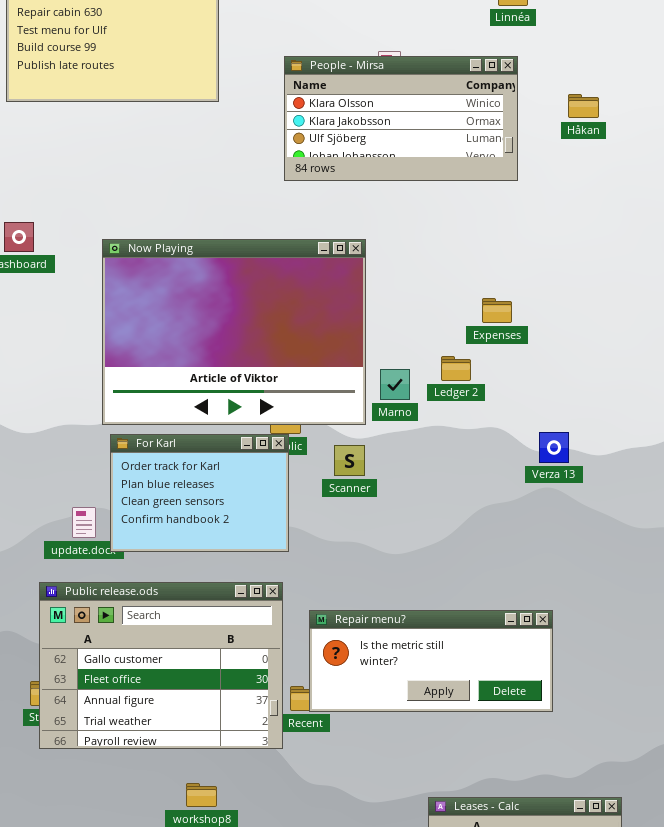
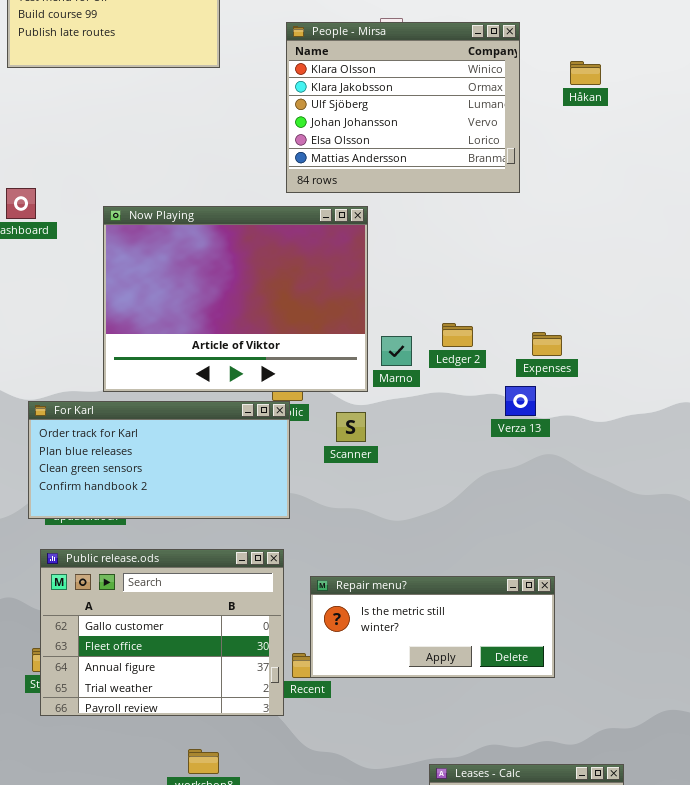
People - Mirsa: [284,56,518,181] -> [286,22,520,193], resized
Expenses: [482,298,512,323] -> [532,332,562,356], moved
Verza 13: [539,432,569,463] -> [505,386,536,416], moved
For Karl: [110,434,289,552] -> [28,401,290,519], resized

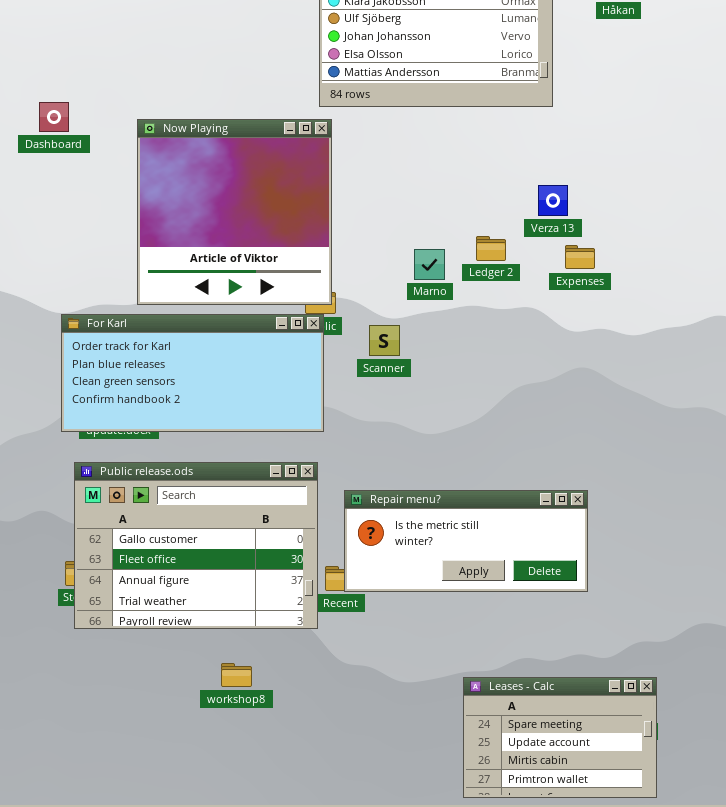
Now Playing: [103,206,368,392] -> [137,119,332,305], resized
Verza 13: [505,386,536,416] -> [538,185,568,216], moved

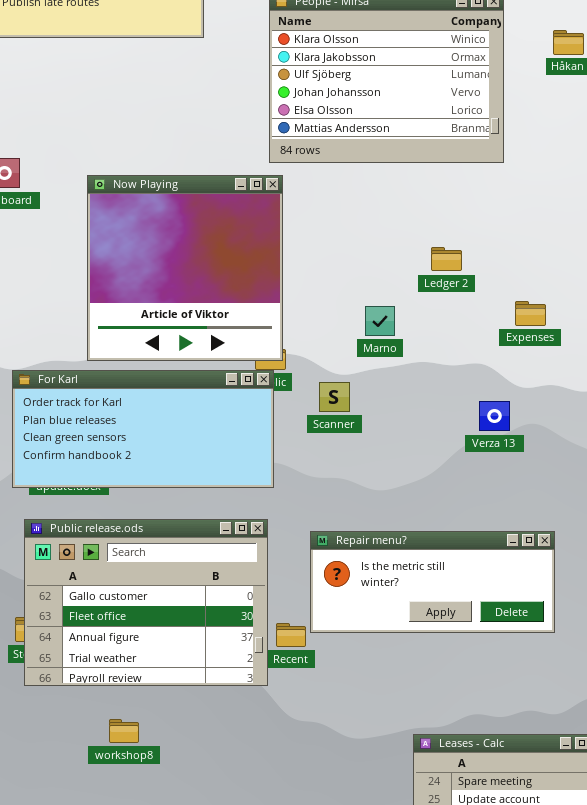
Verza 13: [538,185,568,216] -> [479,401,510,431], moved
Ledger 2: [476,236,506,261] -> [431,247,462,271], moved
Repair menu?: [344,490,588,592] -> [310,531,555,633], moved
workshop8: [221,663,252,687] -> [109,719,139,743], moved

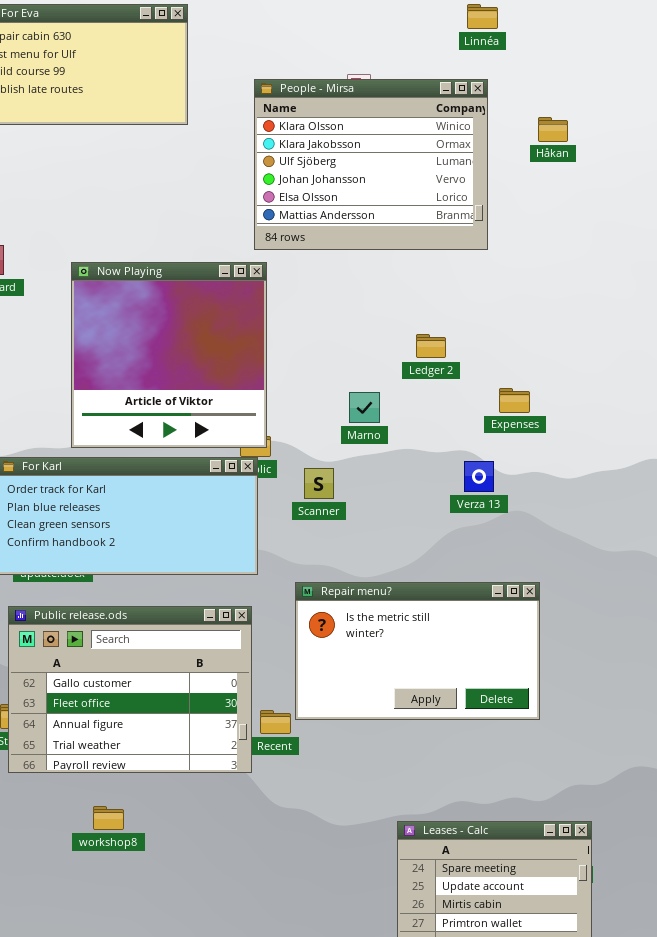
Verza 13: [479,401,510,431] -> [464,461,494,492], moved
Repair menu?: [310,531,555,633] -> [295,582,540,720], resized

